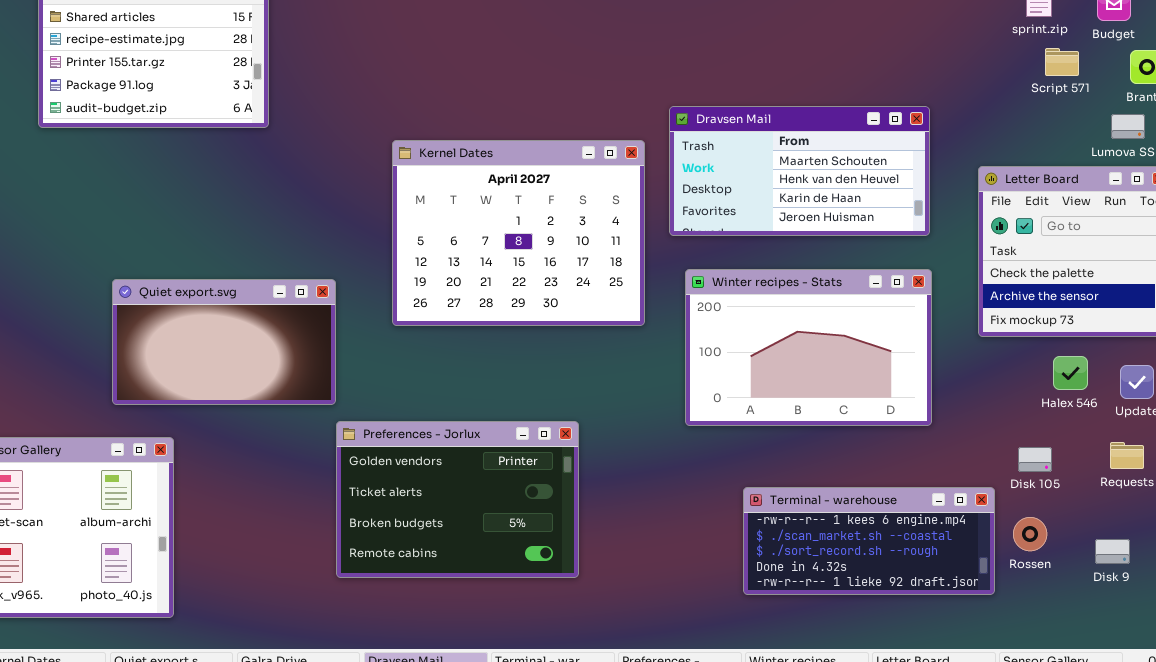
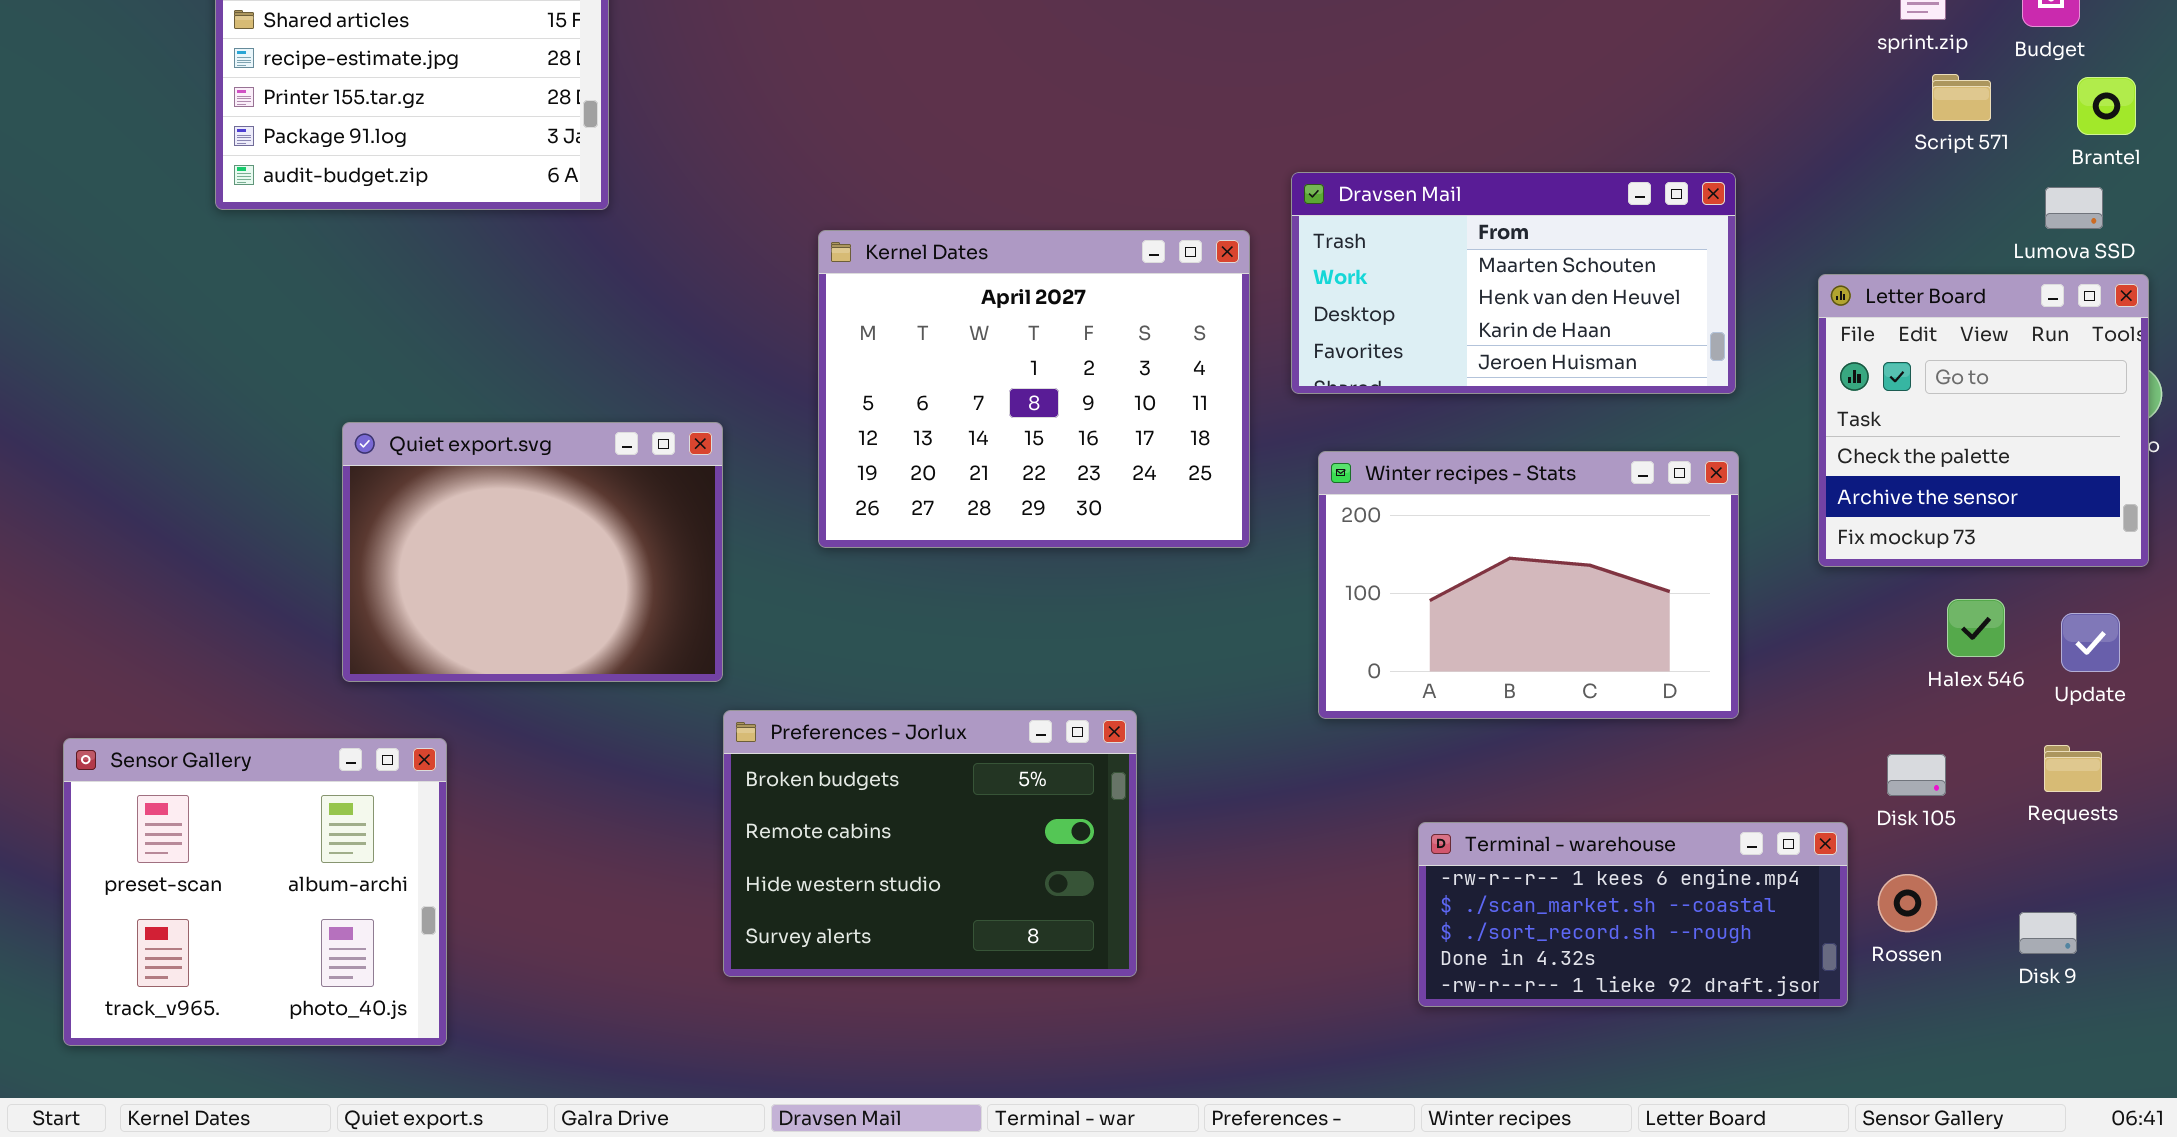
Quiet export.svg: [112,279,336,405] -> [342,422,723,682], resized
Preferences - Jorlux: [336,421,579,578] -> [723,710,1137,977], scrolled down 2 rows

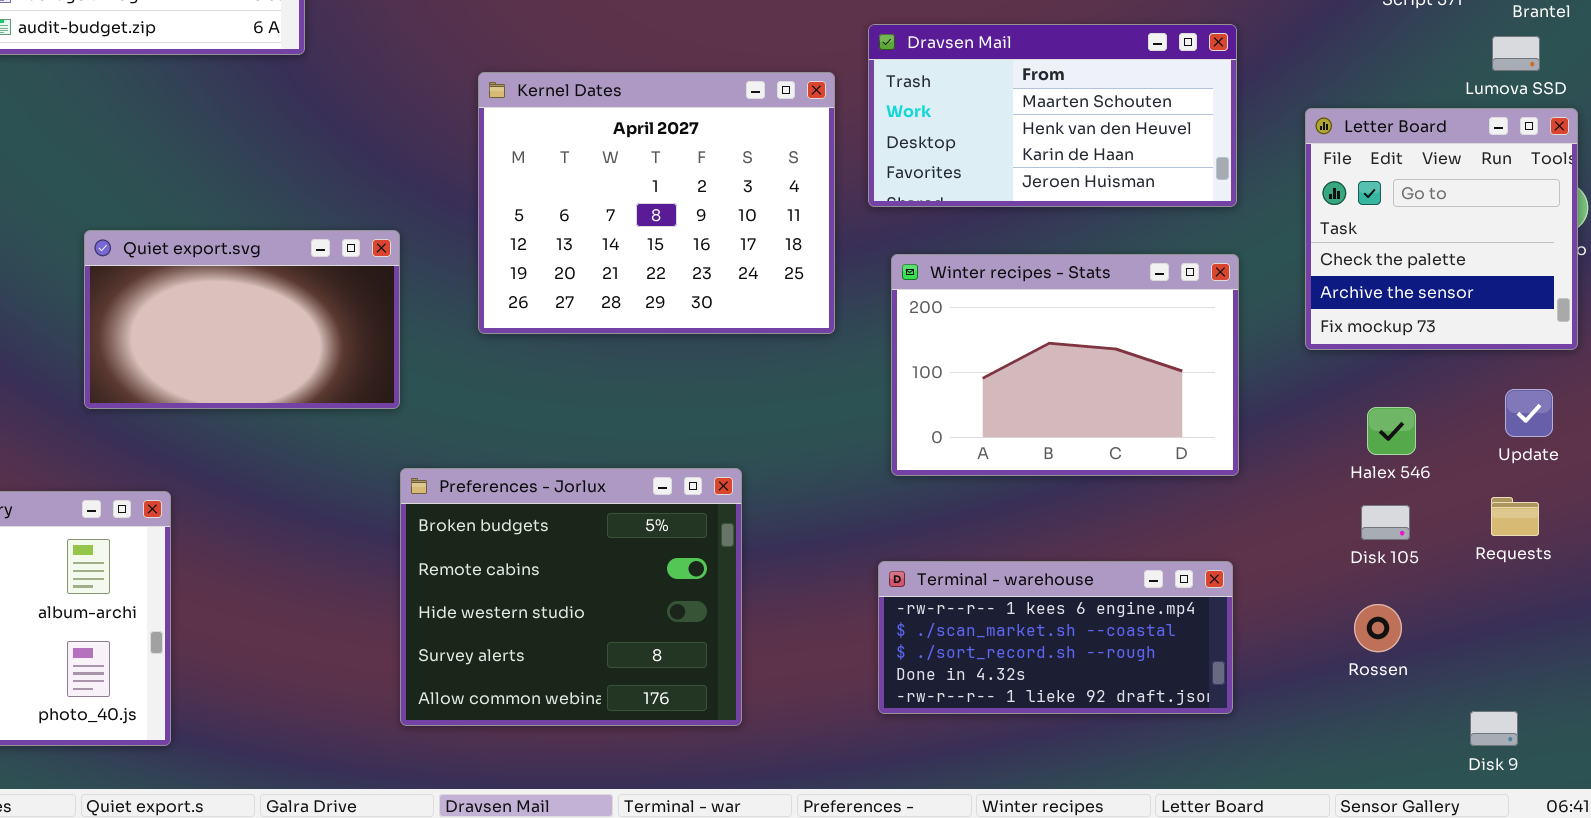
Quiet export.svg: [342,422,723,682] -> [84,230,400,409], resized
Halex 546: [1947,599,2005,657] -> [1367,407,1416,455], moved
Preferences - Jorlux: [723,710,1137,977] -> [400,468,742,726], resized
Terminal - warehouse: [1418,822,1848,1007] -> [878,561,1233,714], moved
Disk 9: [2019,912,2077,954] -> [1470,711,1518,746], moved

